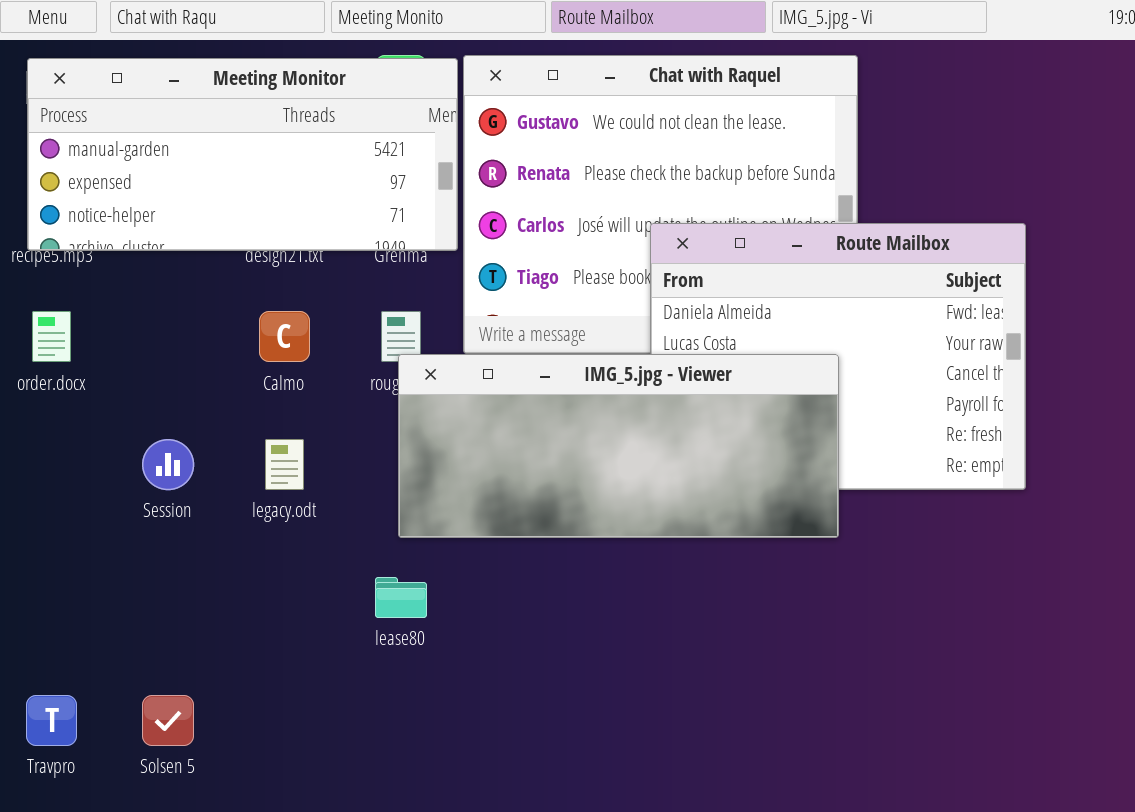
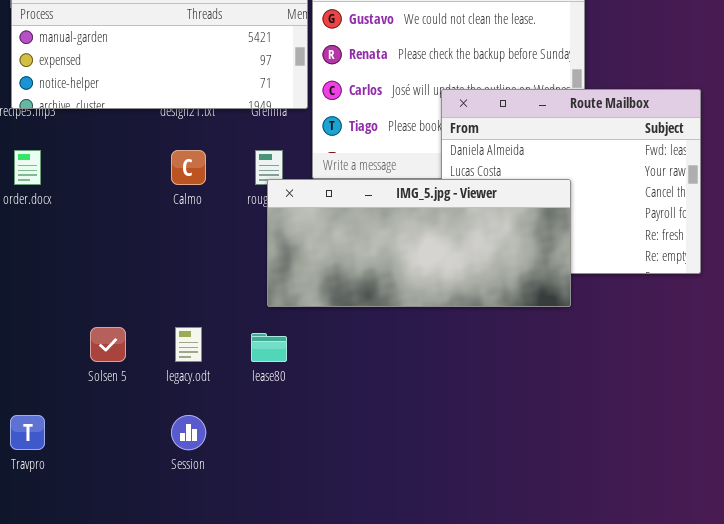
Session: [142,439,194,490] -> [171,415,206,450], moved
legacy.odt: [265,439,304,490] -> [175,327,202,362], moved
Solsen 5: [142,695,194,746] -> [90,327,126,362], moved

